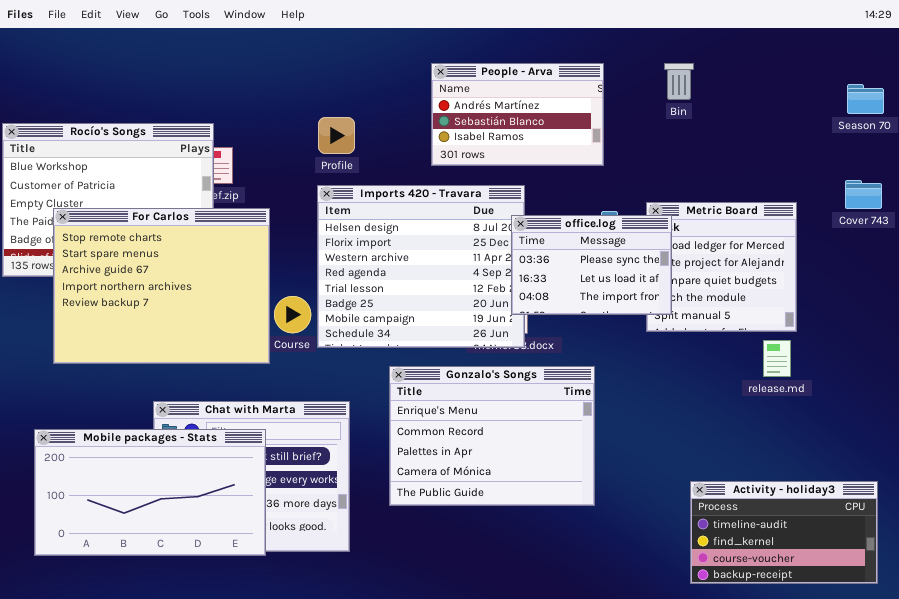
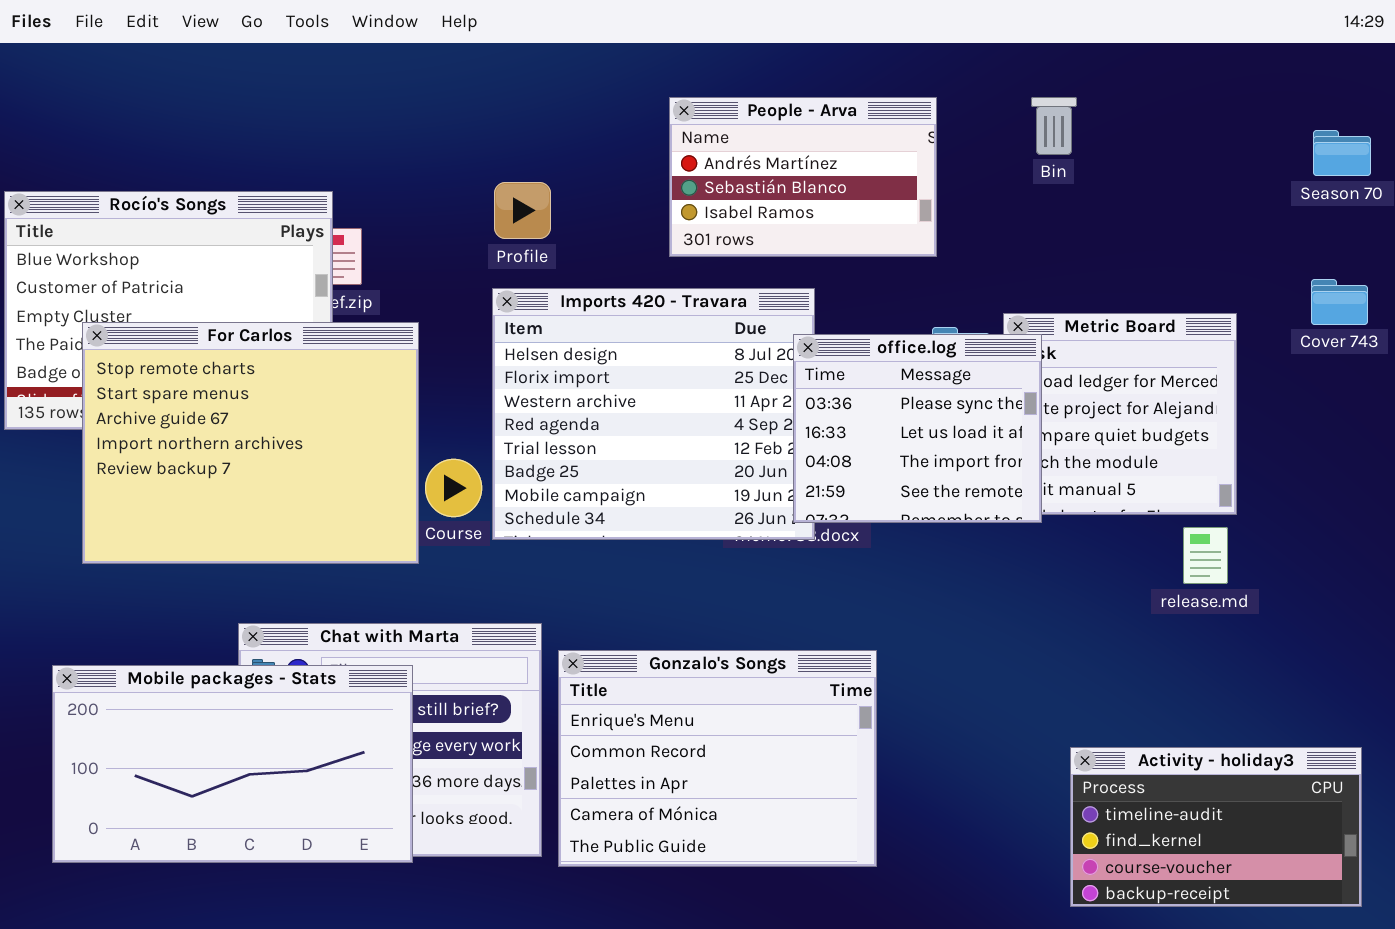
office.log: [511,215,672,315] -> [793,334,1042,523], resized
Gonzalo's Songs: [389,366,595,506] -> [558,650,877,867], moved

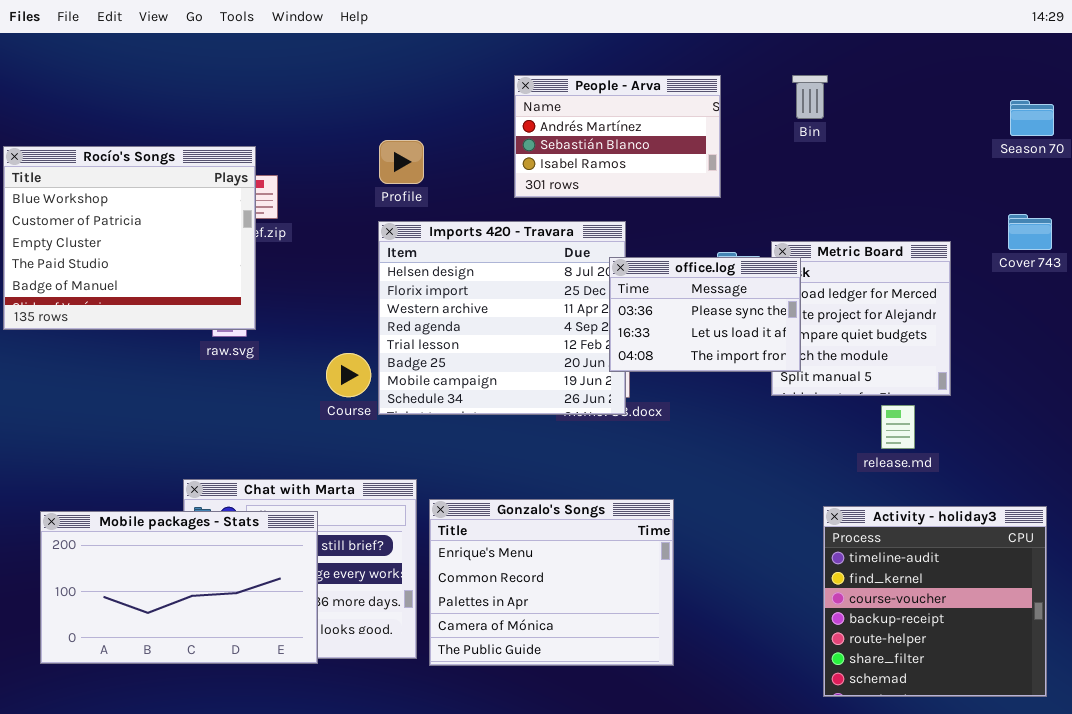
For Carlos: [82,322,419,564] -> none, closed
office.log: [793,334,1042,523] -> [609,257,801,372], resized
release.md: [1183,527,1228,584] -> [881,405,915,449], moved
Activity - holiday3: [1070,747,1362,907] -> [823,506,1047,697], resized

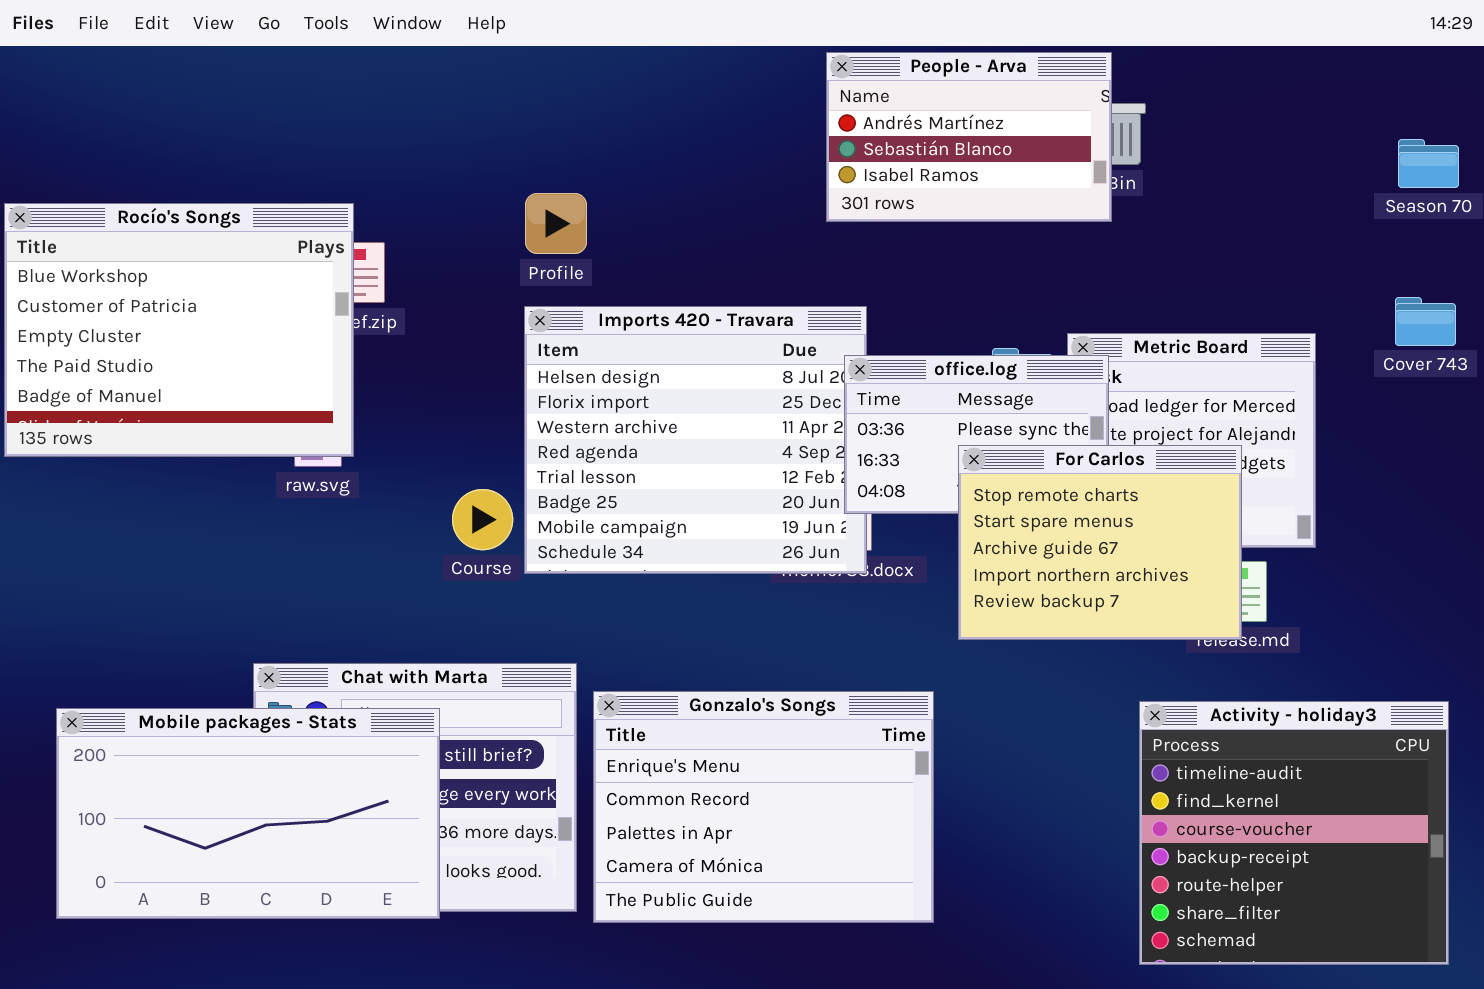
People - Arva: [514,75,721,198] -> [826,52,1112,222], moved
For Carlos: none -> [958,445,1242,640], opened

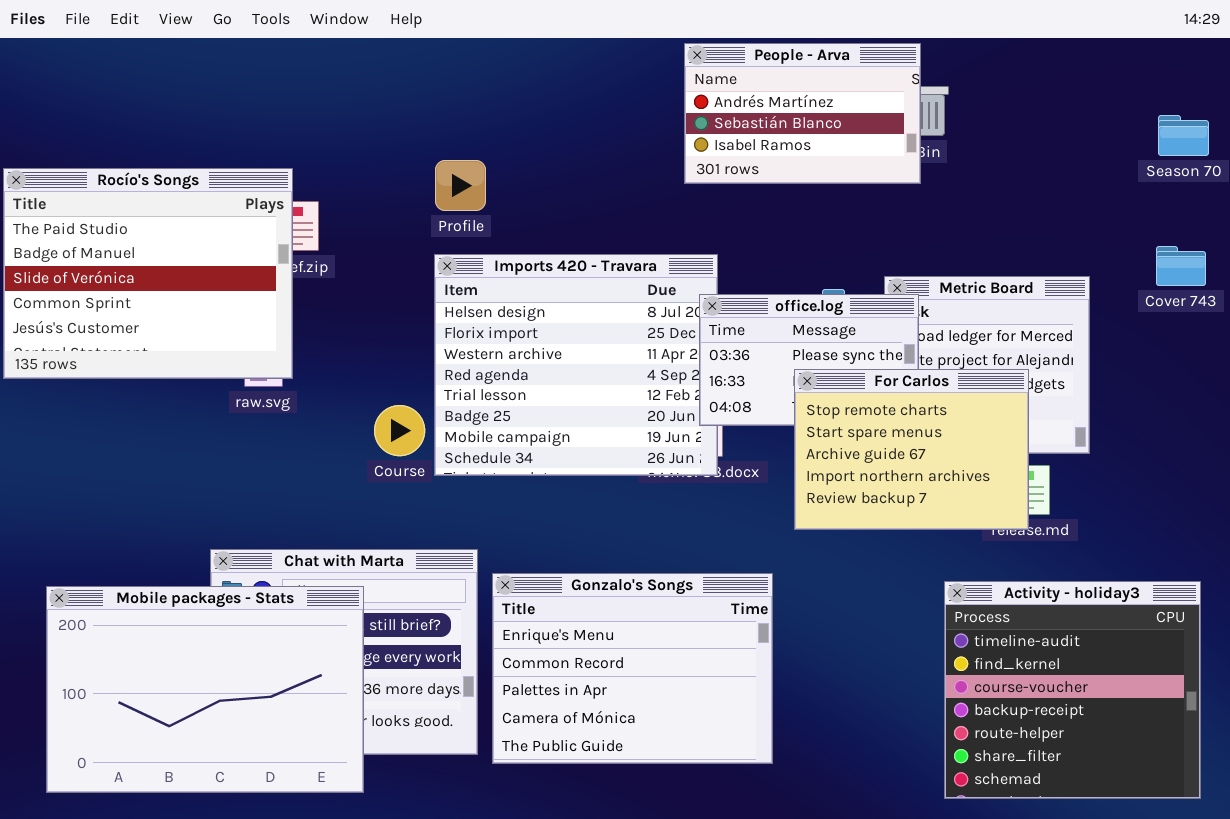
Rocío's Songs: [4,203,354,457] -> [3,168,293,379], scrolled down 3 rows
Mobile packages - Stats: [56,708,440,919] -> [46,586,364,793], resized

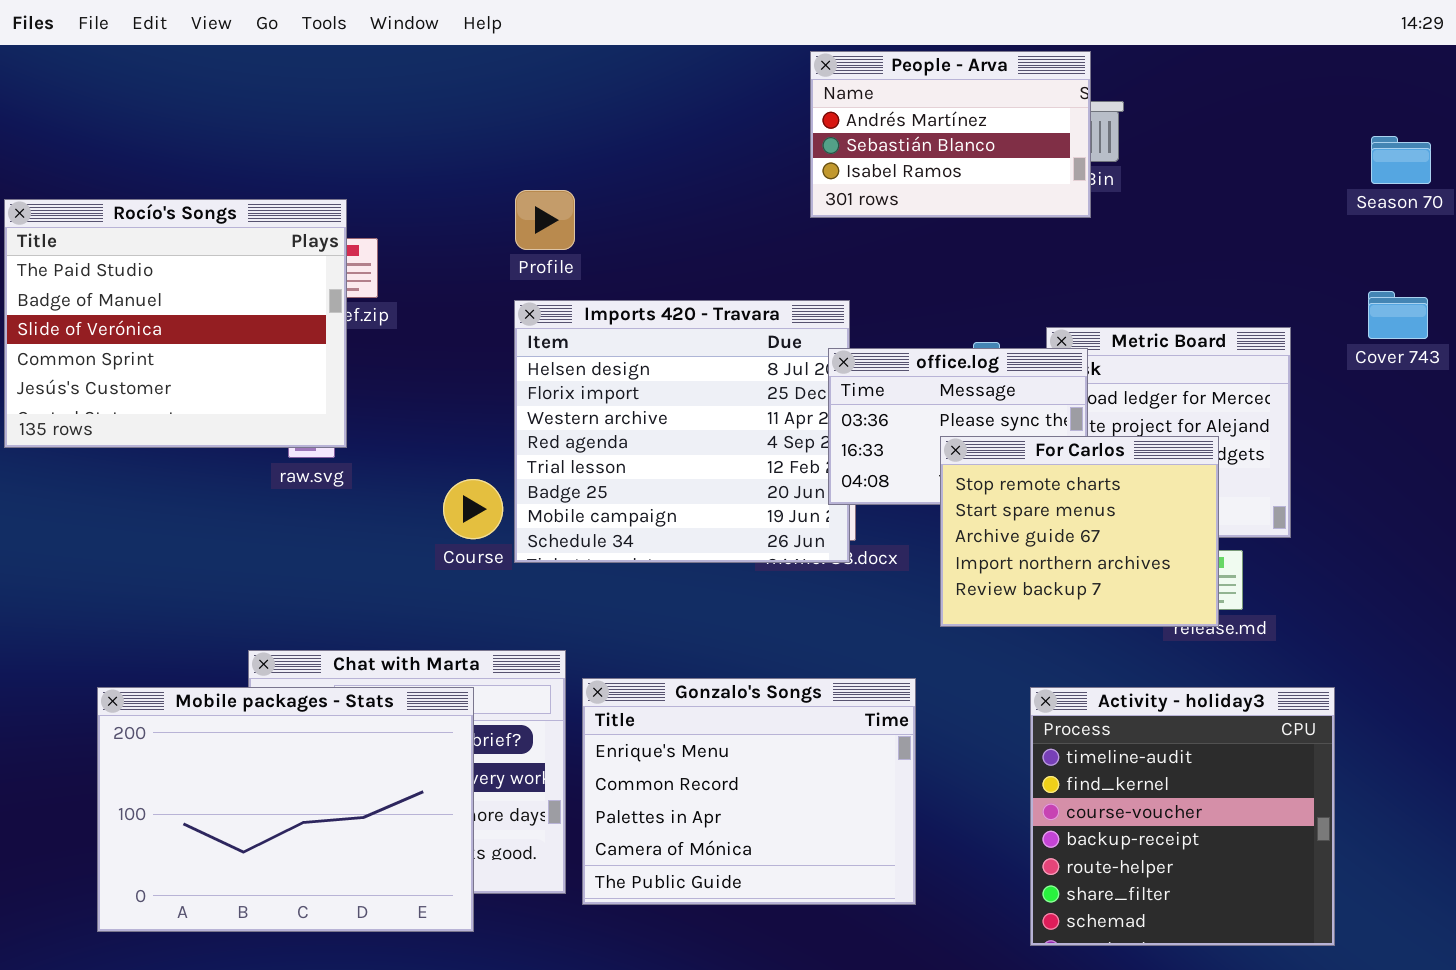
Activity - holiday3: [944,581,1201,799] -> [1030,687,1335,946], moved
Mobile packages - Stats: [46,586,364,793] -> [97,687,474,932], moved

